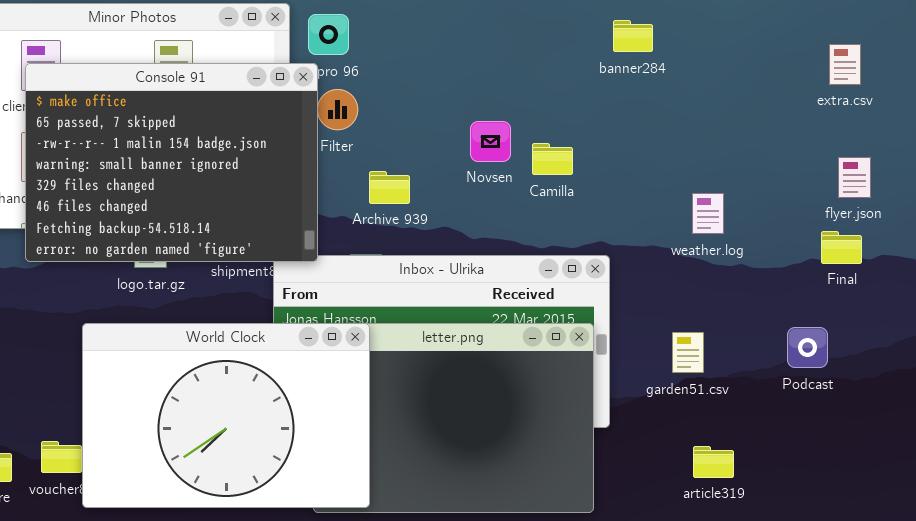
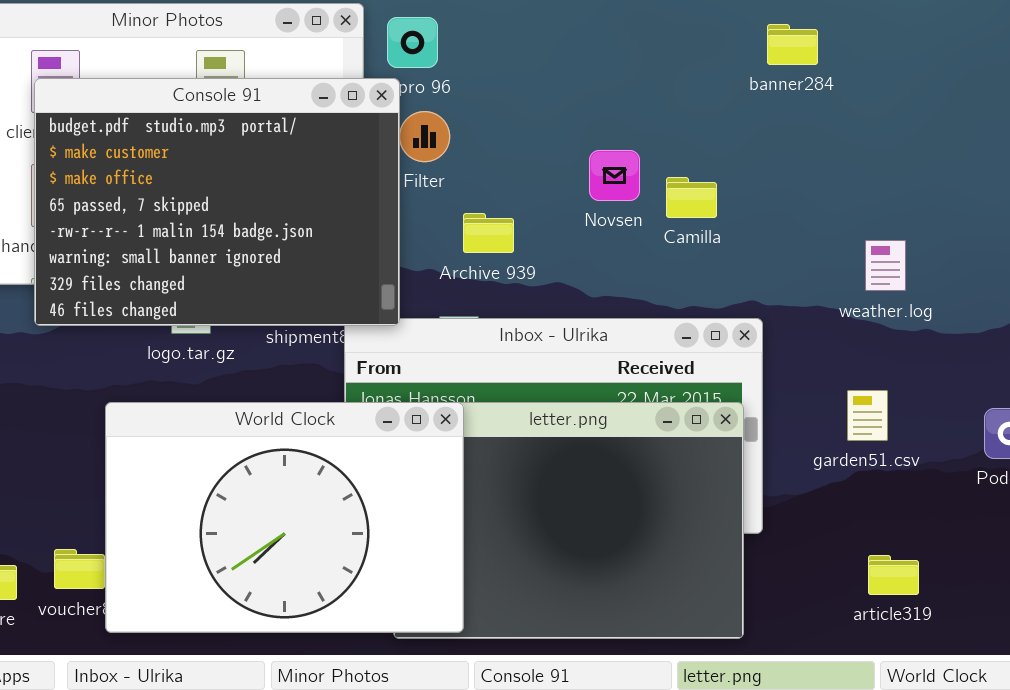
Console 91: [25,63,318,262] -> [34,78,400,326], scrolled up 2 rows
garden51.csv: [672,332,704,373] -> [847,390,888,441], moved

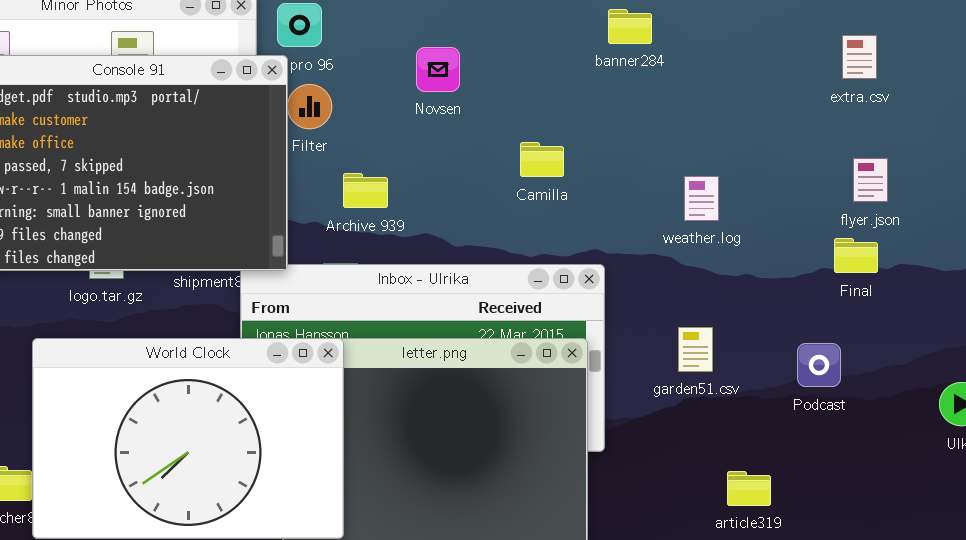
Novsen: [589,150,640,201] -> [416,47,460,92], moved
weather.log: [865,240,906,291] -> [684,176,719,221], moved
article319: [868,555,919,595] -> [727,471,771,506], moved

